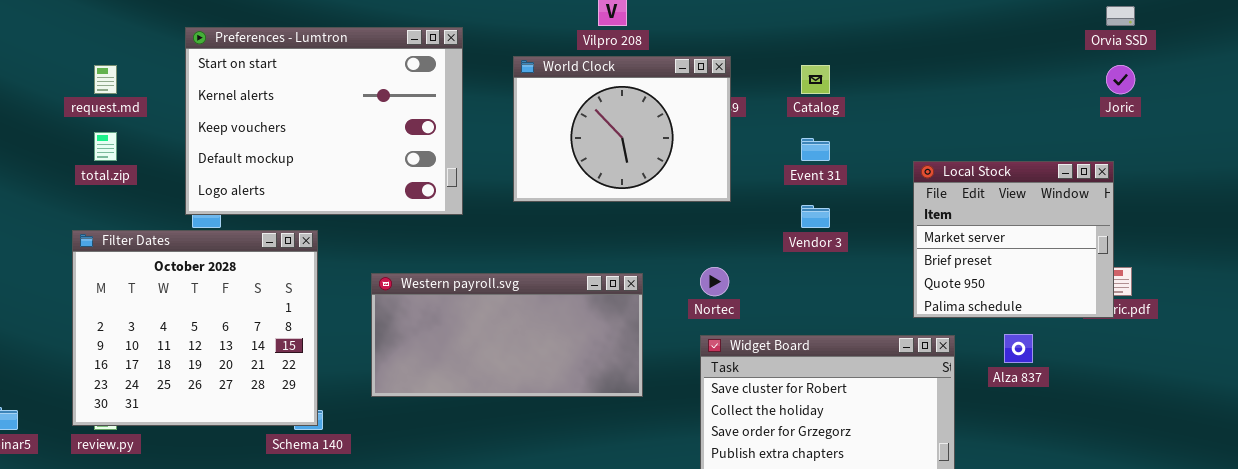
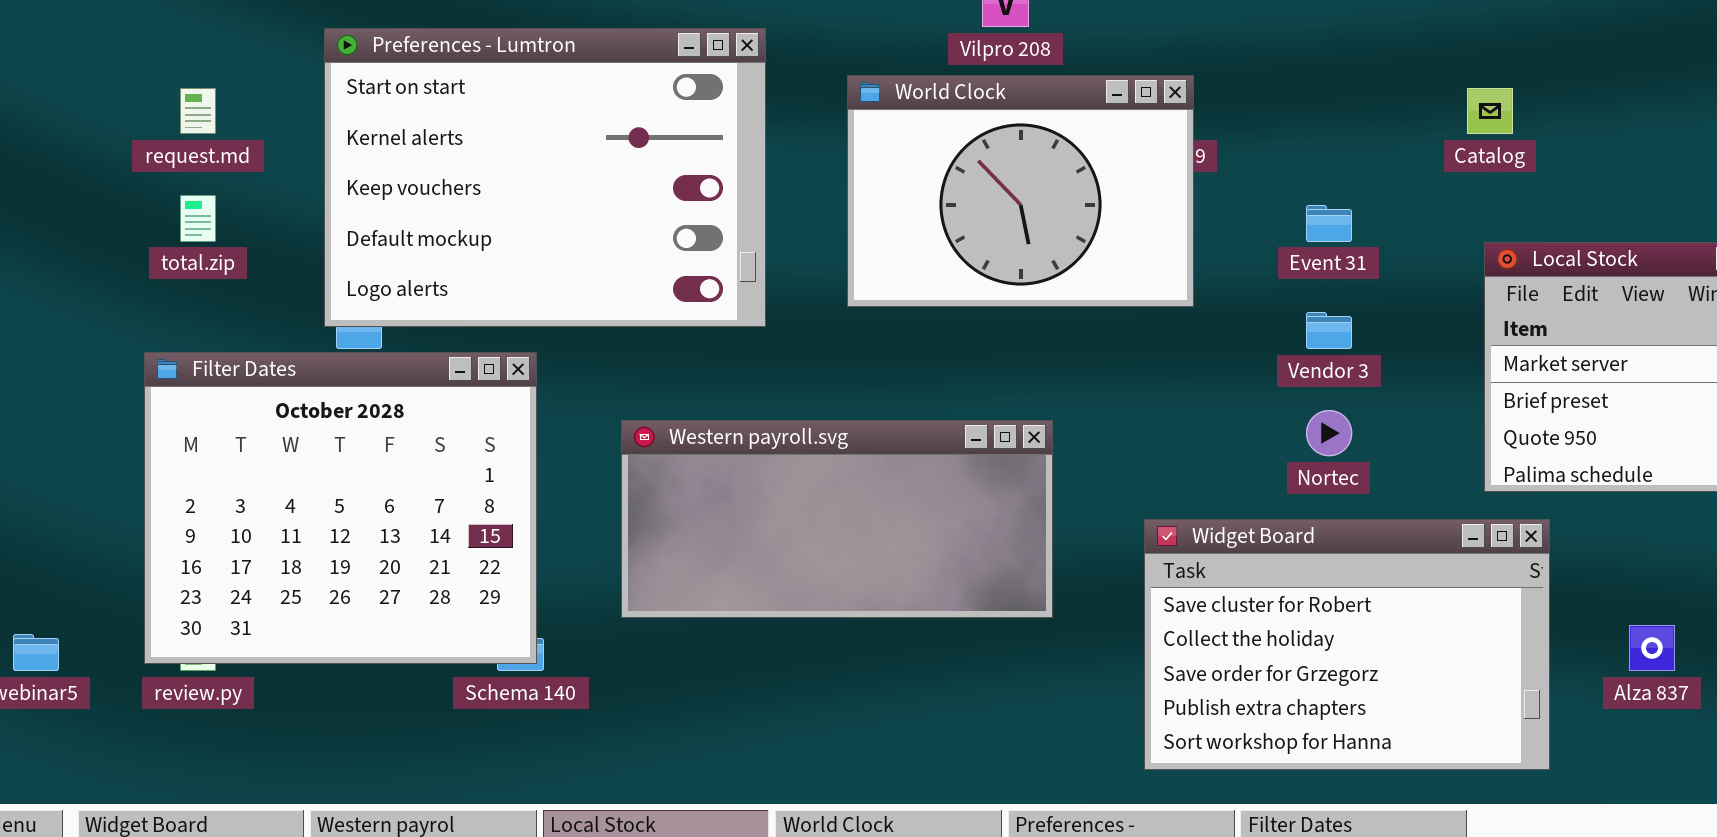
Catalog: [801,65,830,94] -> [1467,88,1513,134], moved
Nortec: [700,267,729,296] -> [1306,410,1352,456], moved
Alza 837: [1004,334,1033,363] -> [1629,625,1675,671], moved

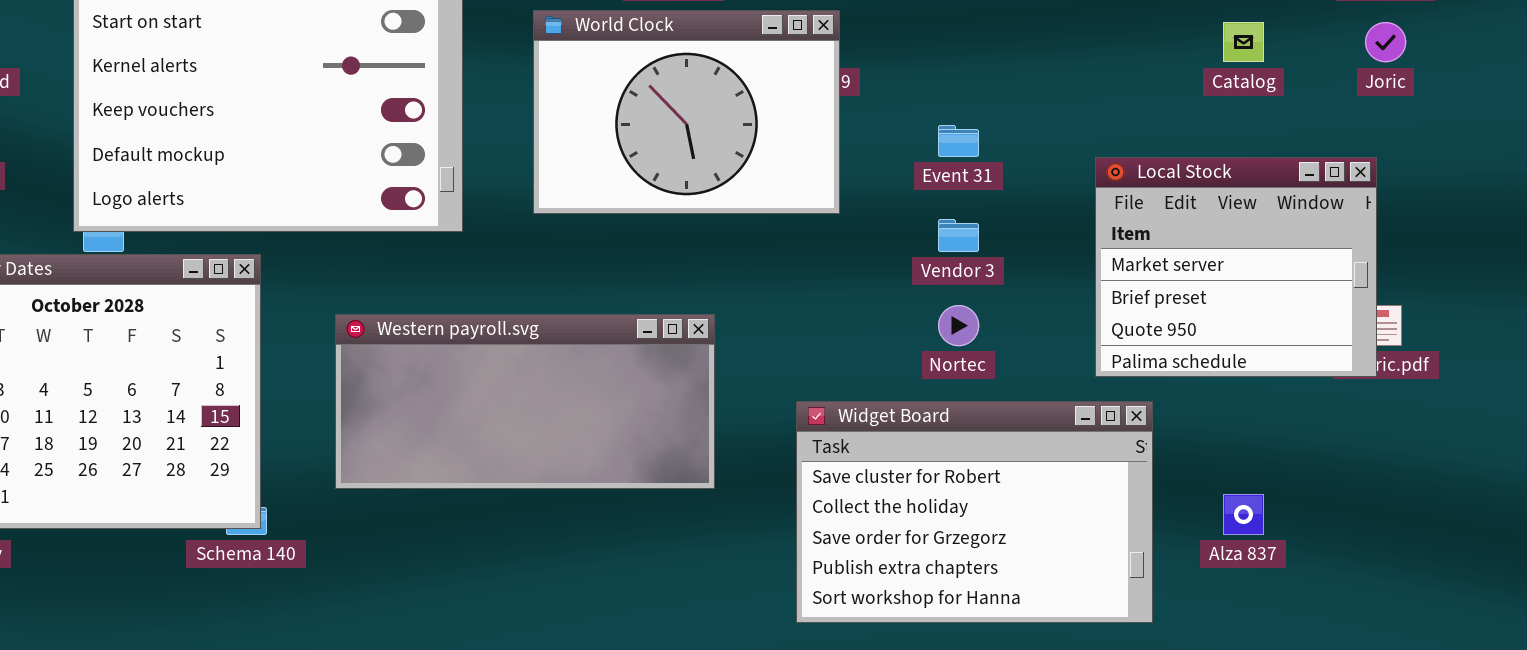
Catalog: [1467,88,1513,134] -> [1223,22,1264,62], moved

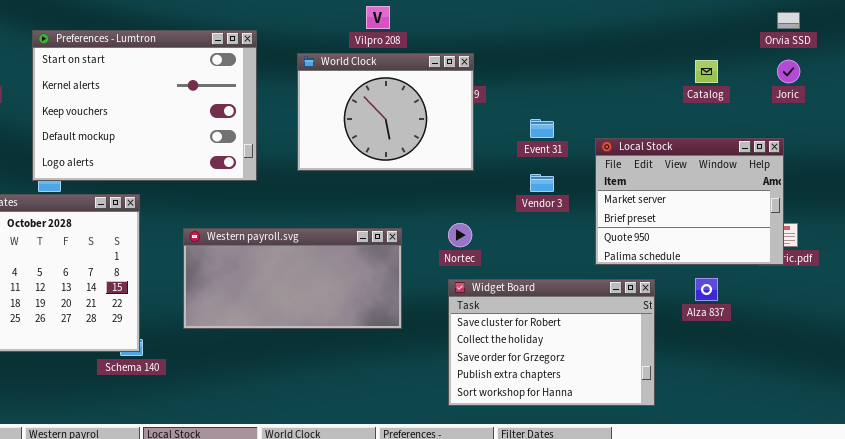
Local Stock: [1095,157,1377,377] -> [595,138,784,265], resized
Nortec: [938,305,979,346] -> [448,223,472,247], moved
Alza 837: [1223,494,1264,535] -> [695,278,718,301], moved

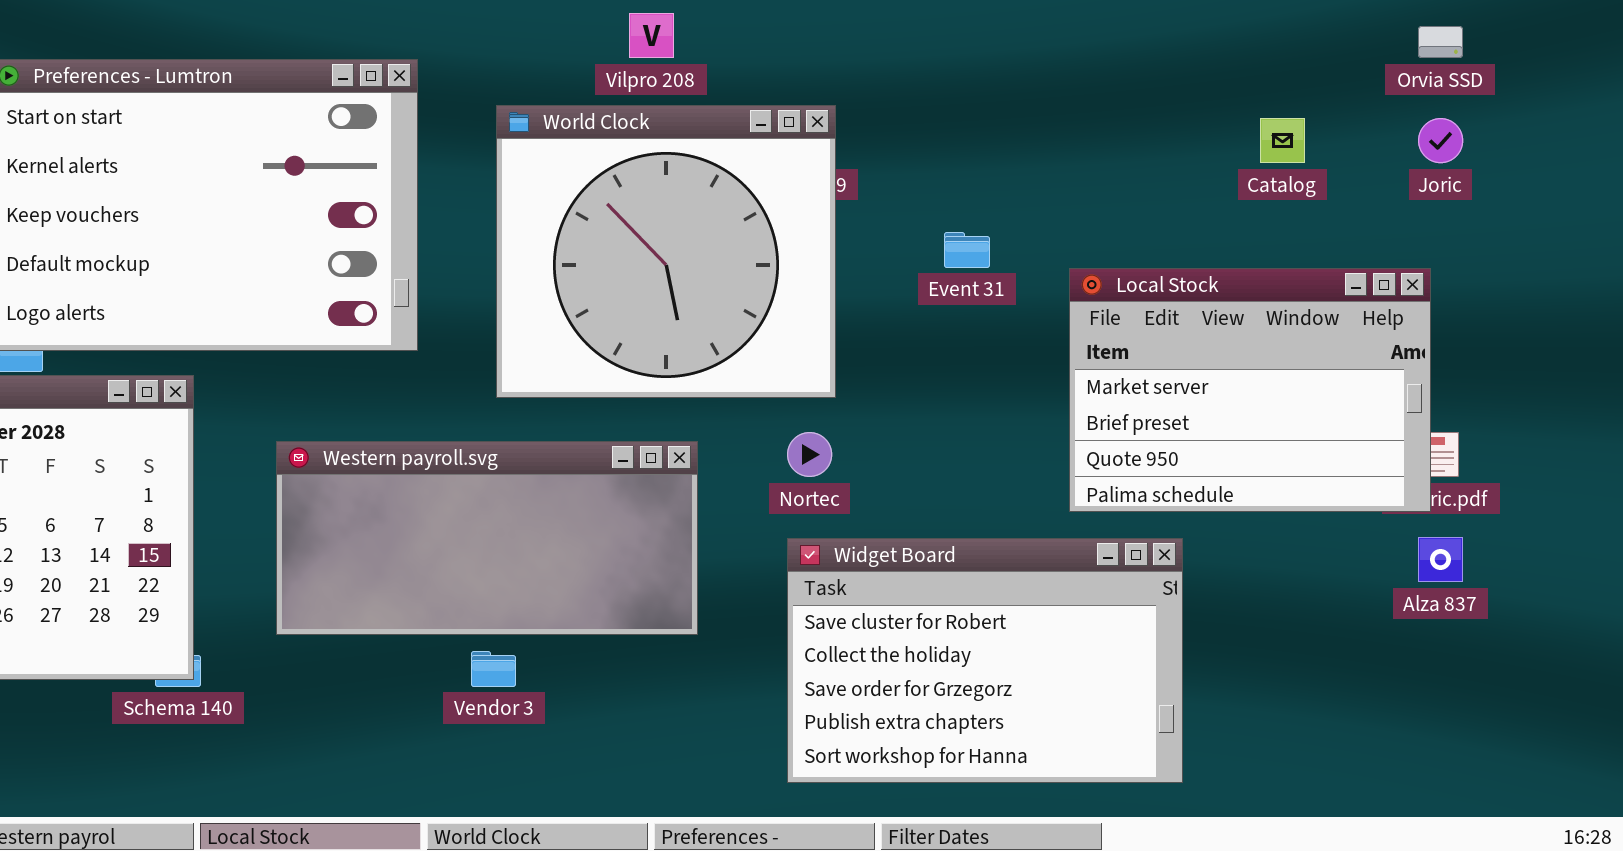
World Clock: [297,53,474,171] -> [496,105,836,398], resized
Vendor 3: [530,174,554,192] -> [471,651,516,687], moved
Alza 837: [695,278,718,301] -> [1418,537,1463,582], moved

